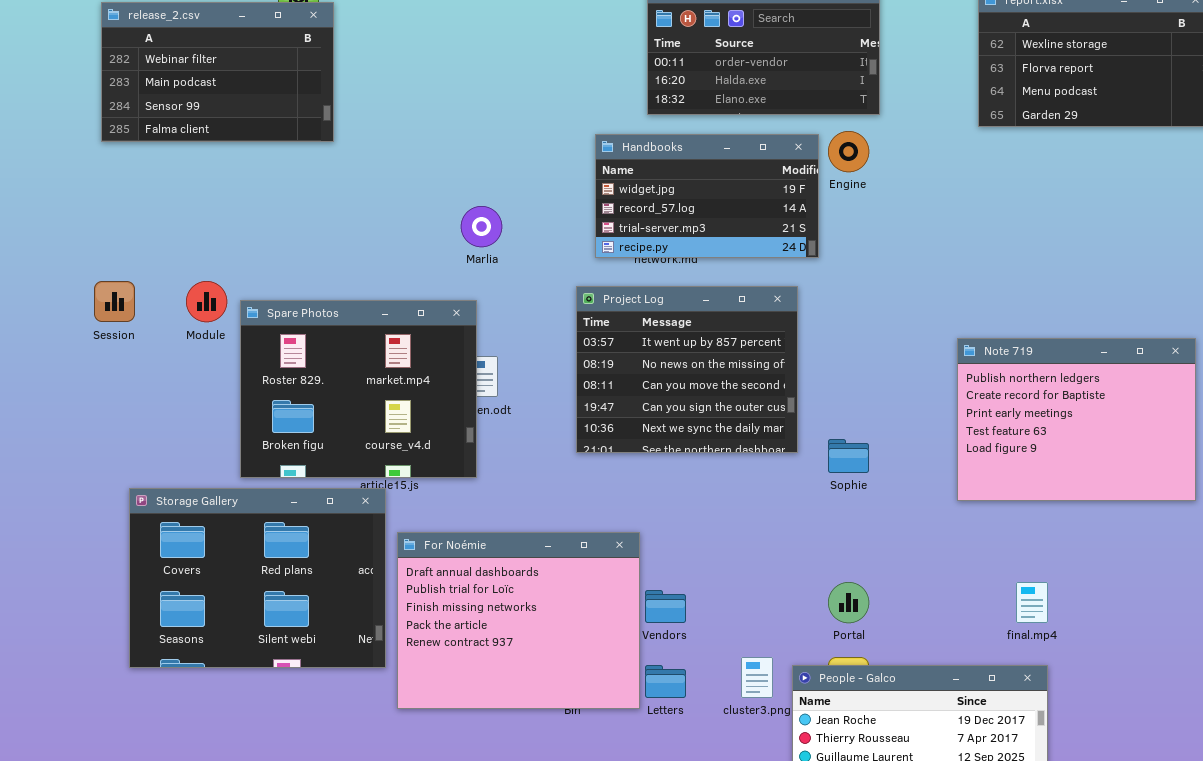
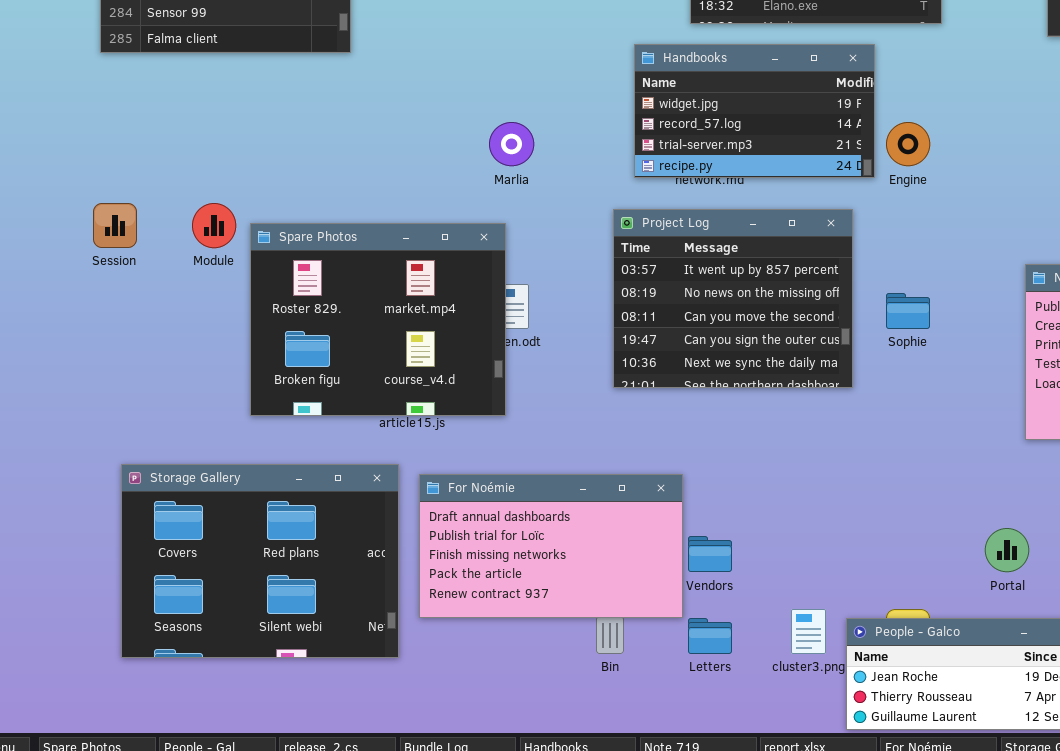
Engine: [828,131,869,172] -> [886,122,930,166], moved
Sophie: [828,439,869,473] -> [886,293,930,329], moved
Storage Gallery: [129,488,386,668] -> [121,464,399,658], moved
For Noémie: [397,532,640,709] -> [419,474,683,618], resized
Portal: [828,582,869,623] -> [985,528,1029,572], moved

